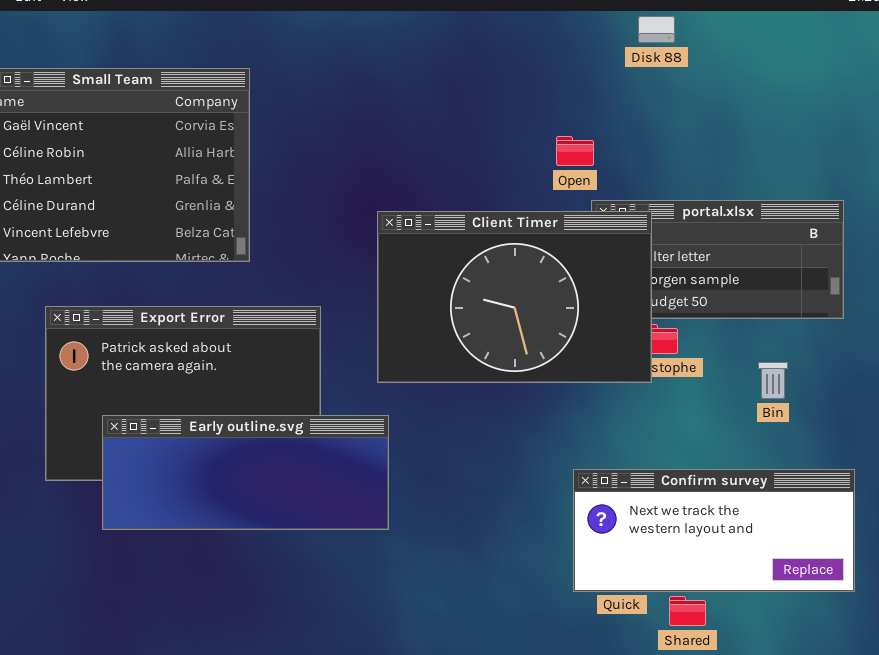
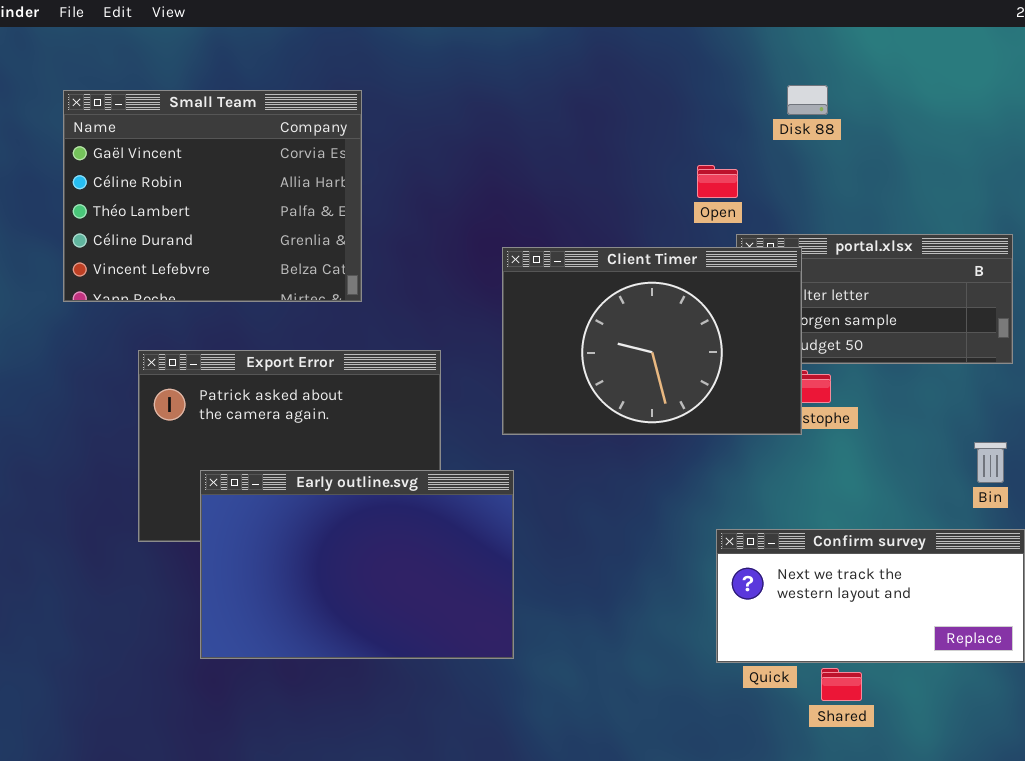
Disk 88: [638,16,675,43] -> [787,85,828,115], moved
Bin: [758,362,788,399] -> [974,442,1007,483], moved
Early outline.svg: [102,415,389,530] -> [200,470,514,659], resized

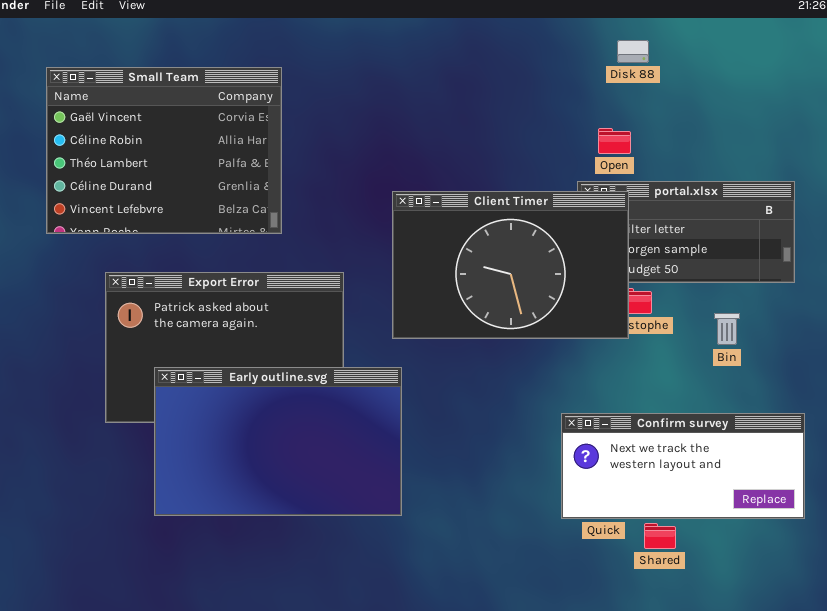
Disk 88: [787,85,828,115] -> [617,40,649,63], moved
Open: [697,165,738,198] -> [598,128,631,154], moved
Bin: [974,442,1007,483] -> [714,313,740,345], moved

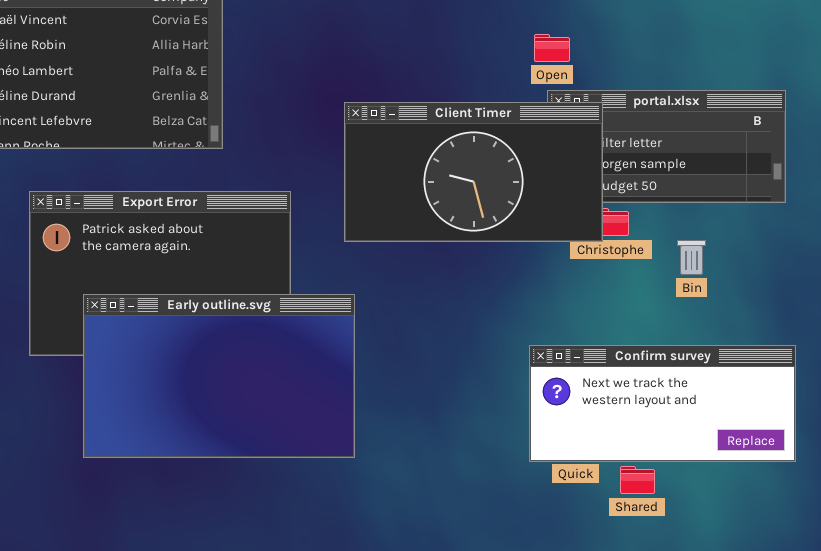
Open: [598,128,631,154] -> [534,34,570,62], moved
Client Timer: [392,191,629,339] -> [344,102,603,242], resized
Bin: [714,313,740,345] -> [677,240,706,275], moved

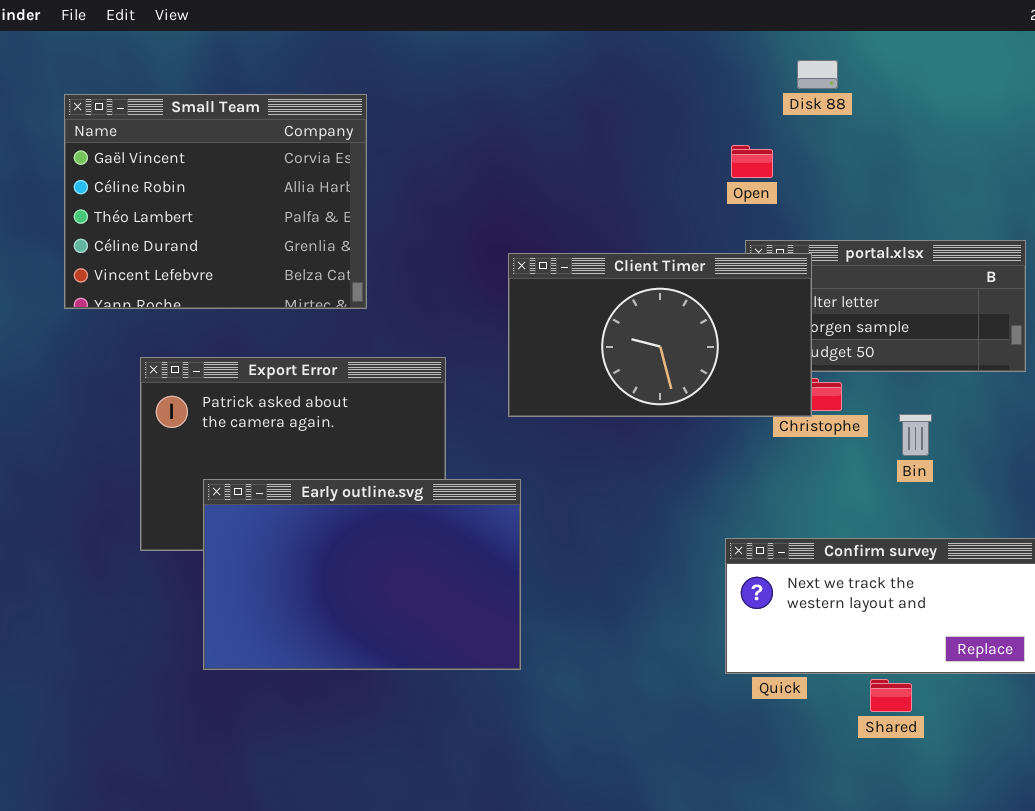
Open: [534,34,570,62] -> [731,145,773,178], moved
Shared: [620,466,655,494] -> [870,679,912,712], moved

